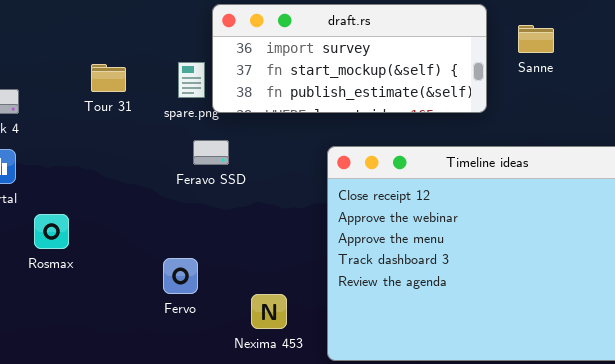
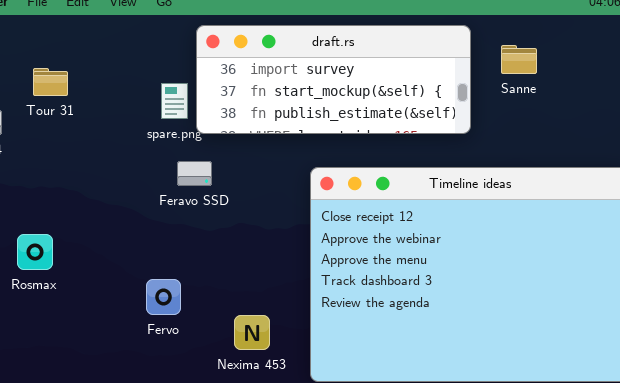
Tour 31: [91,64,126,92] -> [33,68,68,96], moved

